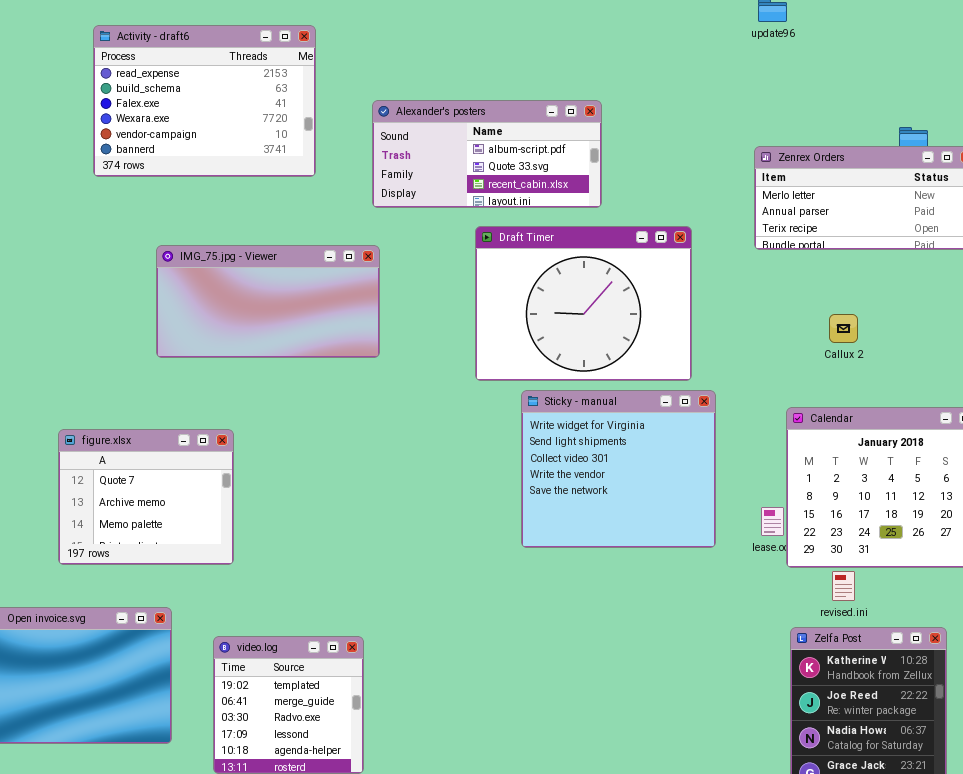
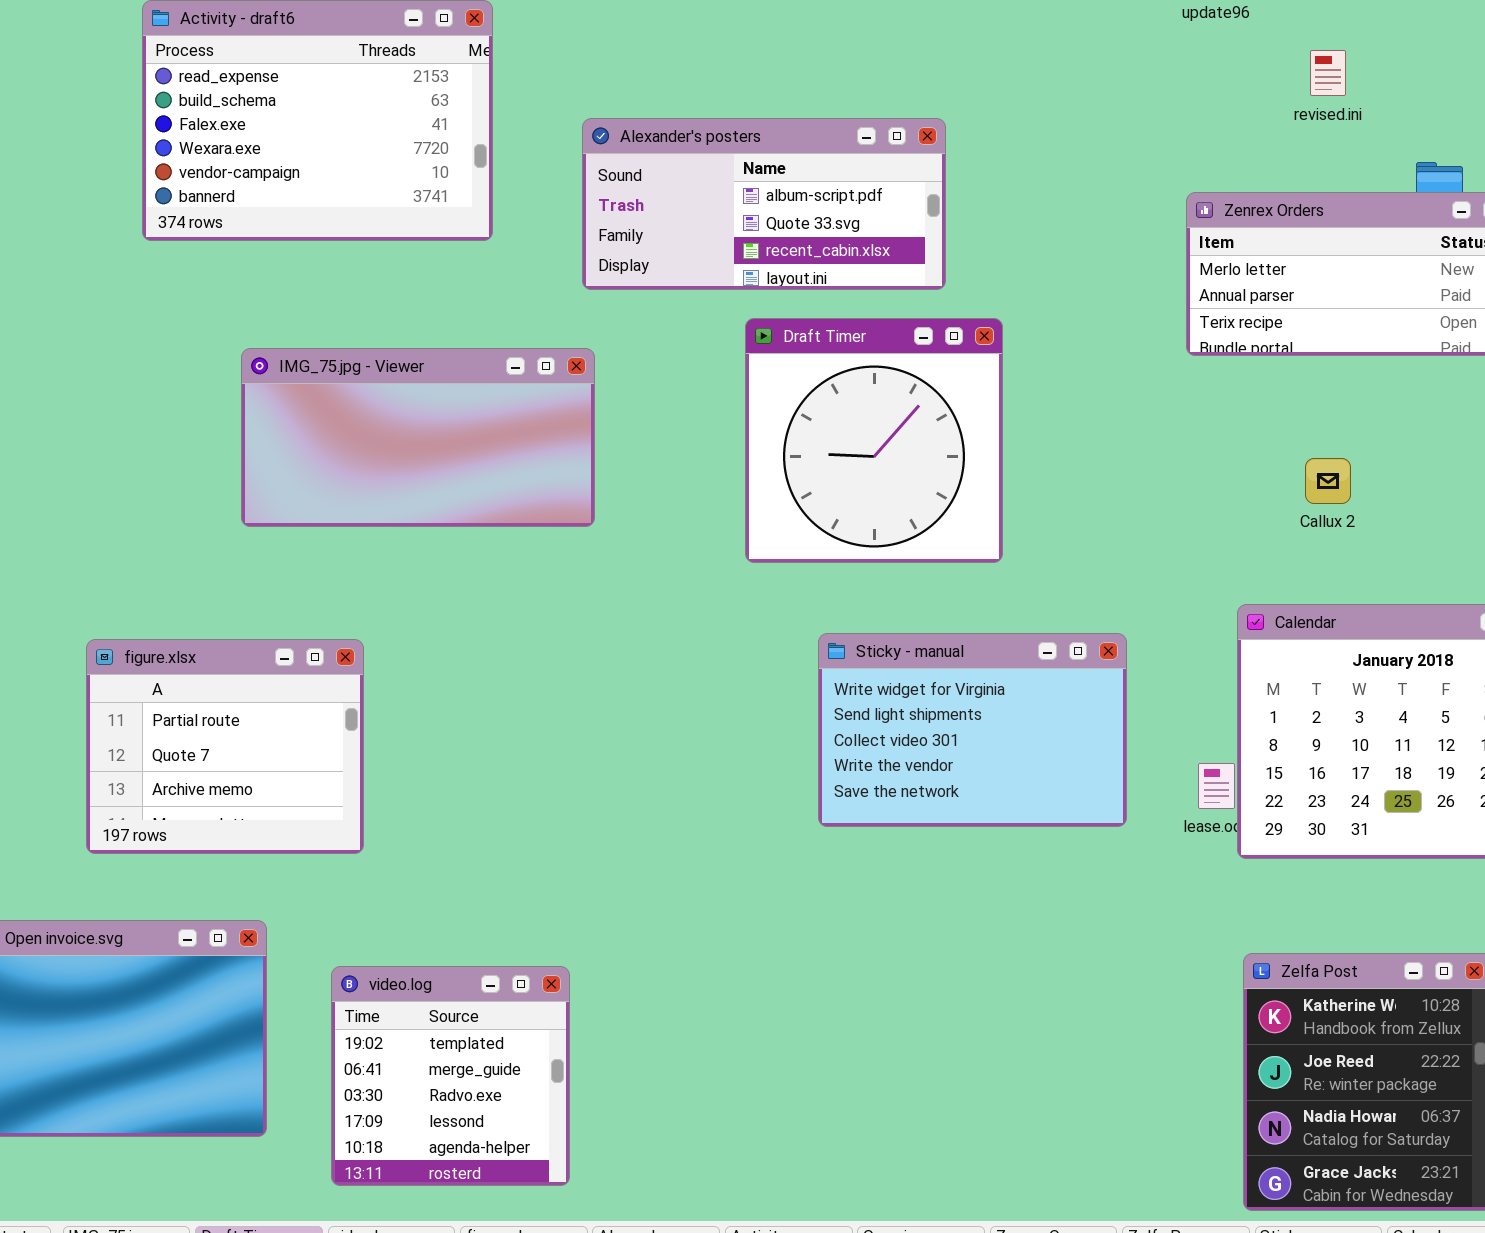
Draft Timer: [475,226,692,381] -> [745,318,1003,563], resized
Sticky - manual: [521,390,716,548] -> [818,633,1127,827], resized
figure.xlsx: [58,429,234,565] -> [86,639,364,854], scrolled up 1 row
revised.ini: [832,571,855,601] -> [1310,50,1346,96], moved

